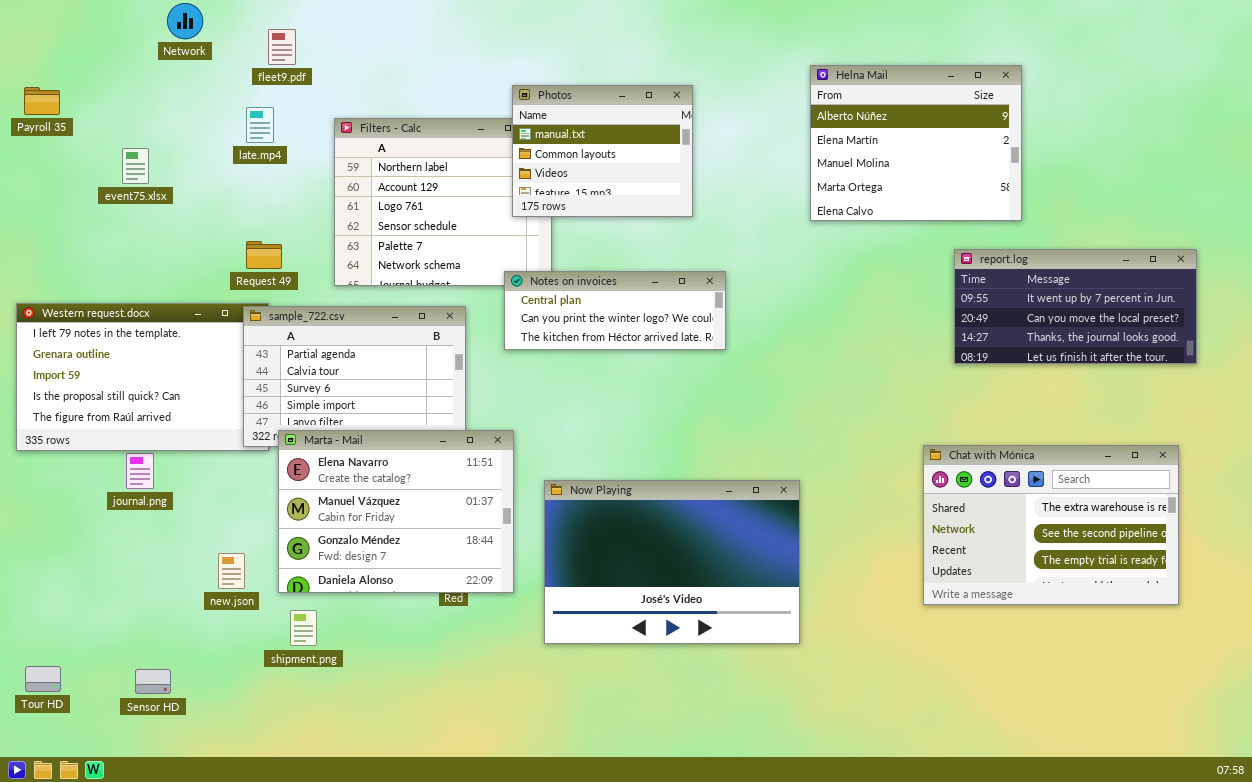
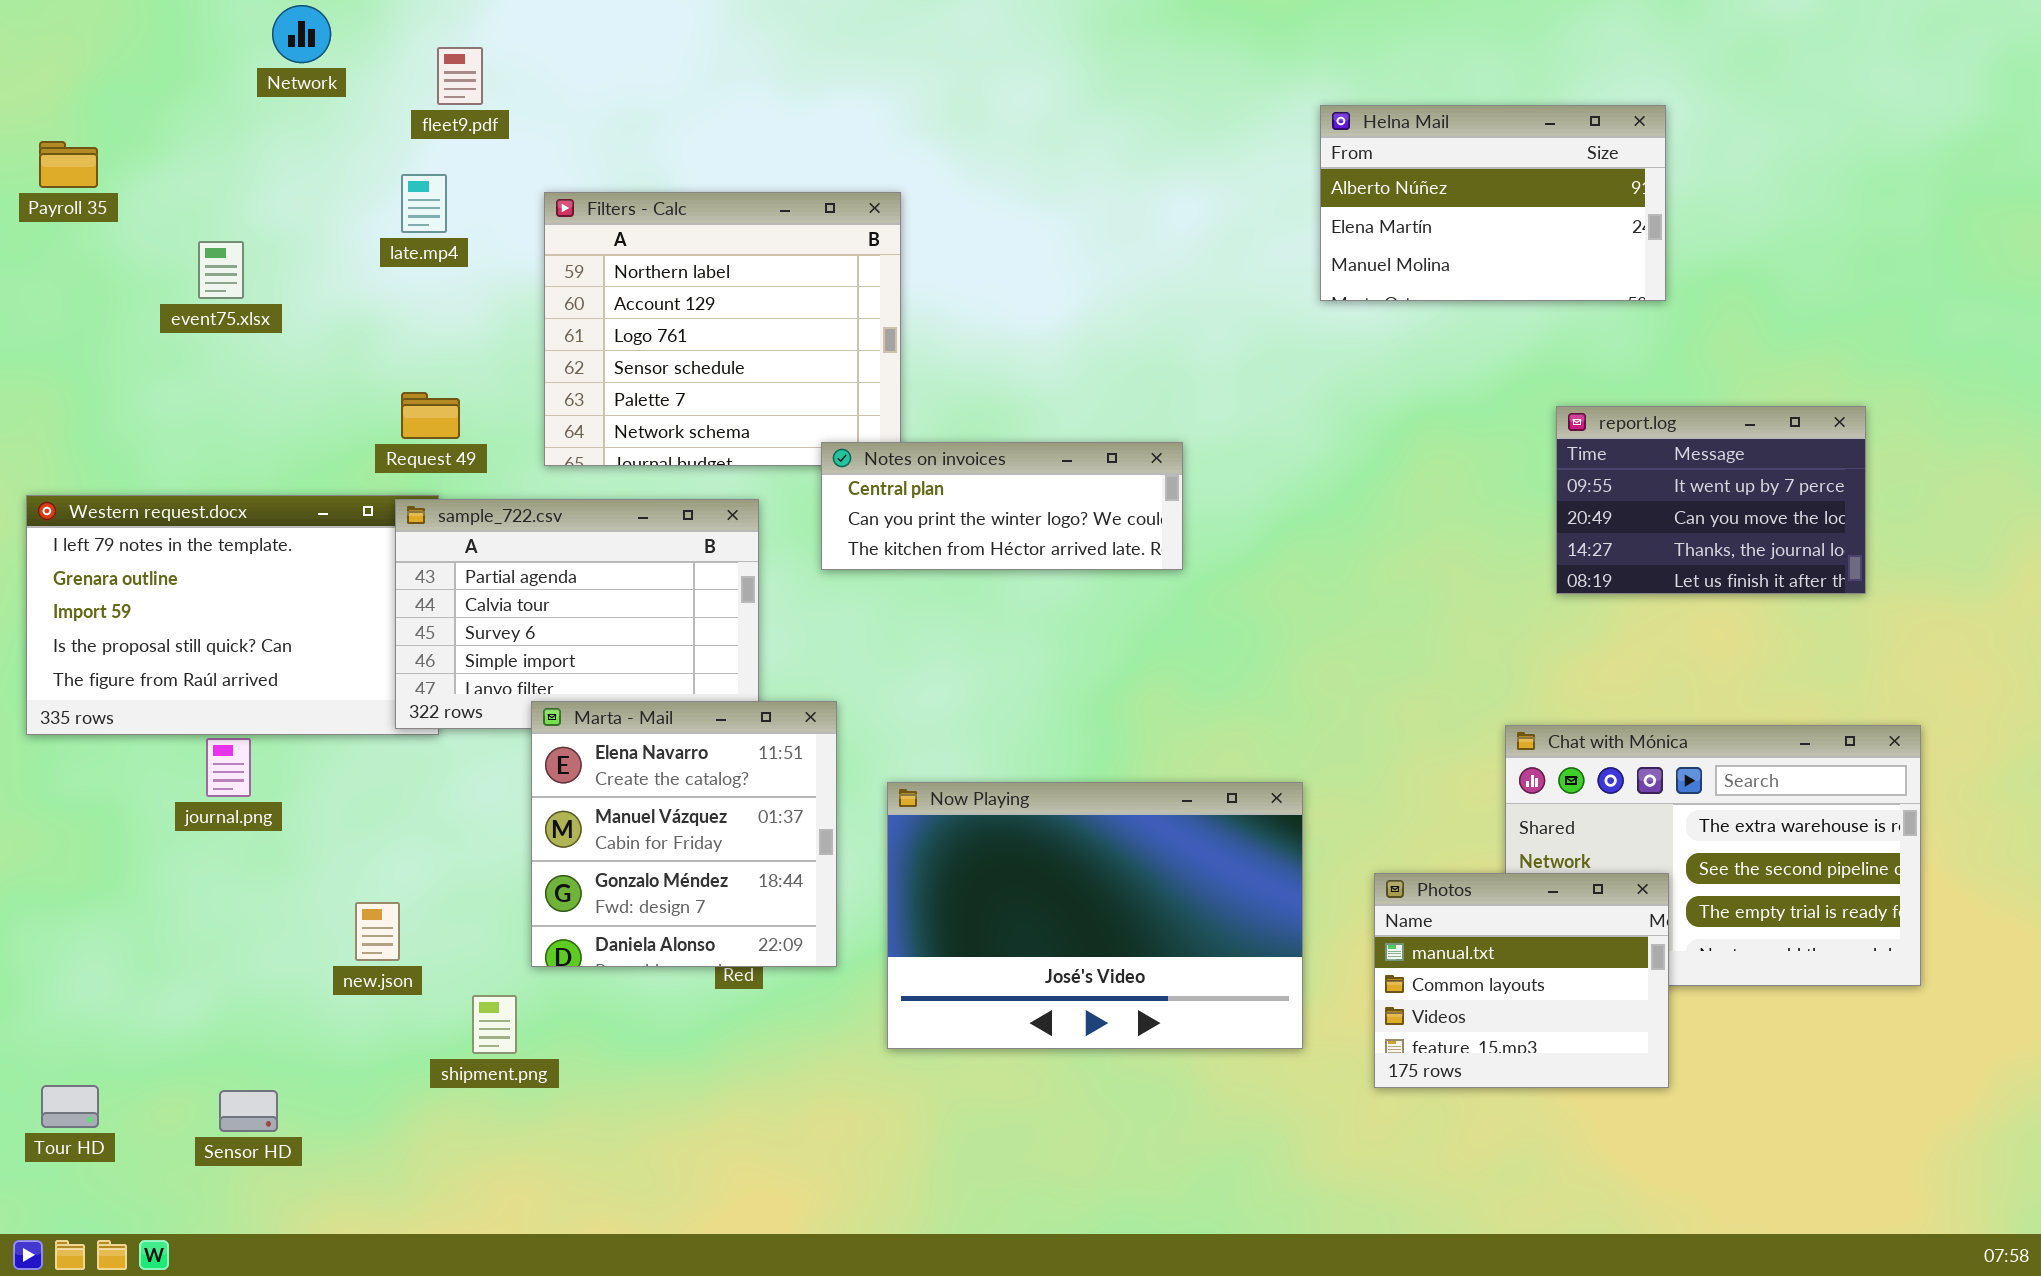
Helna Mail: [810,65,1022,221] -> [1320,105,1666,301], resized
Photos: [512,85,693,217] -> [1374,873,1669,1088], moved
report.log: [954,249,1197,364] -> [1556,406,1866,594], resized
Marta - Mail: [278,430,514,593] -> [531,701,837,967], resized

